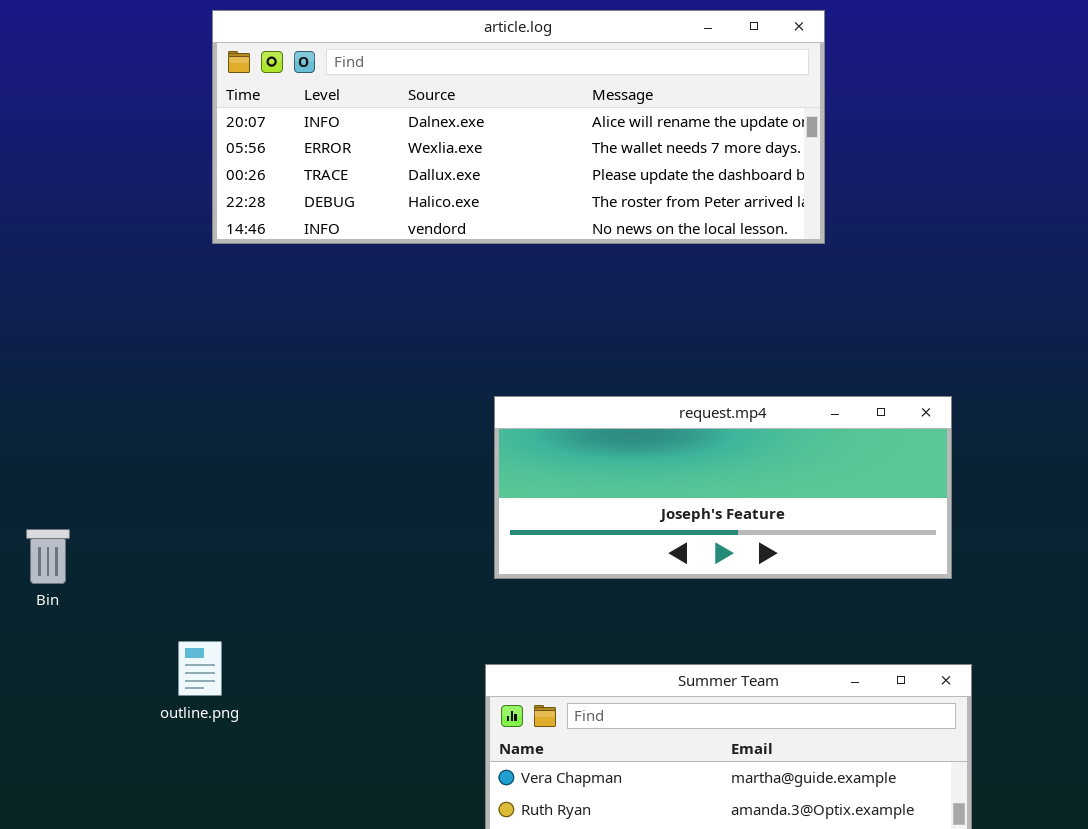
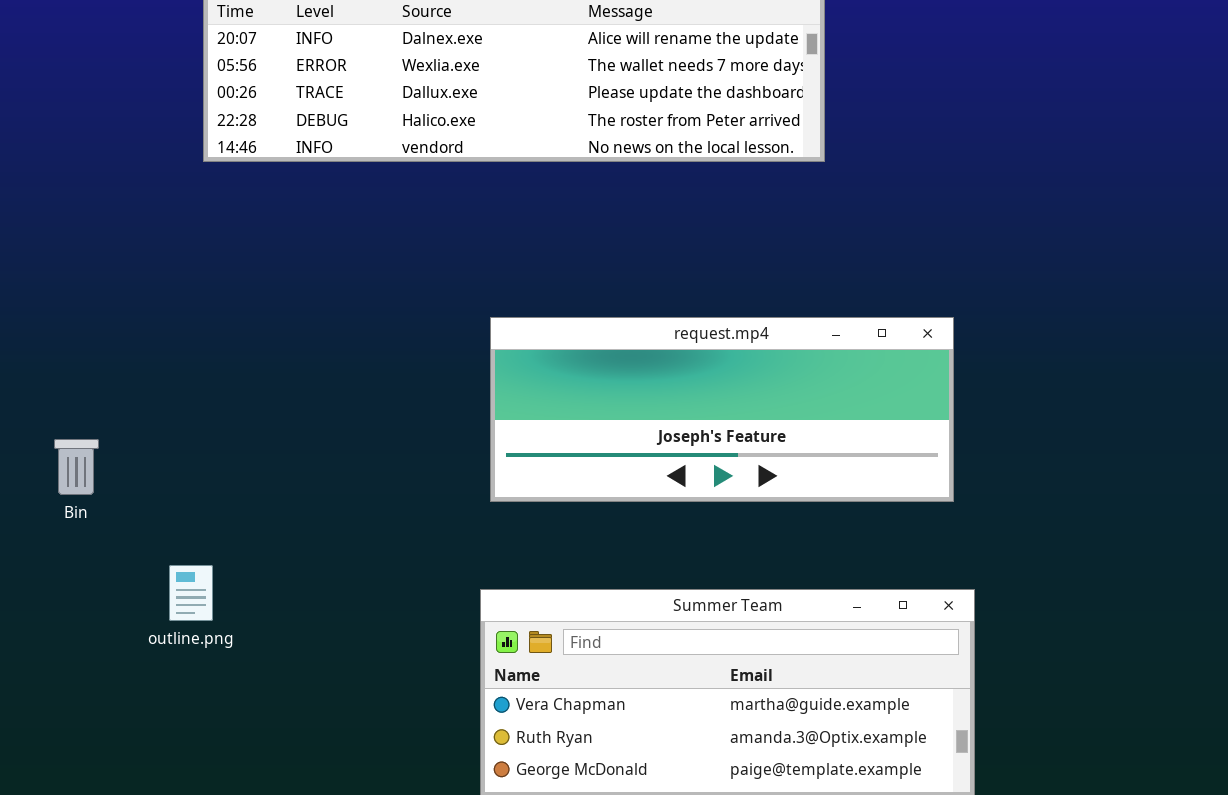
Bin: [26,529,70,584] -> [54,439,99,495], moved

